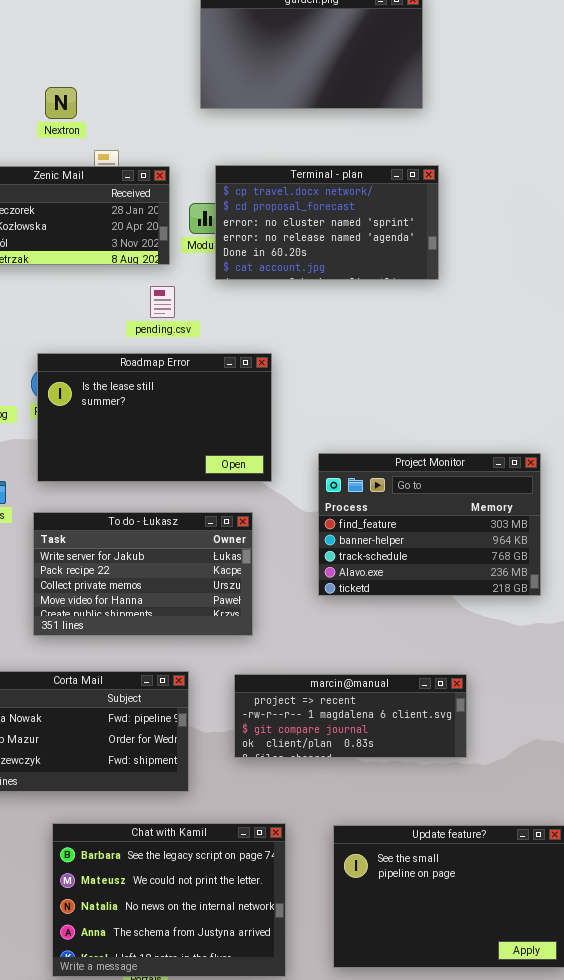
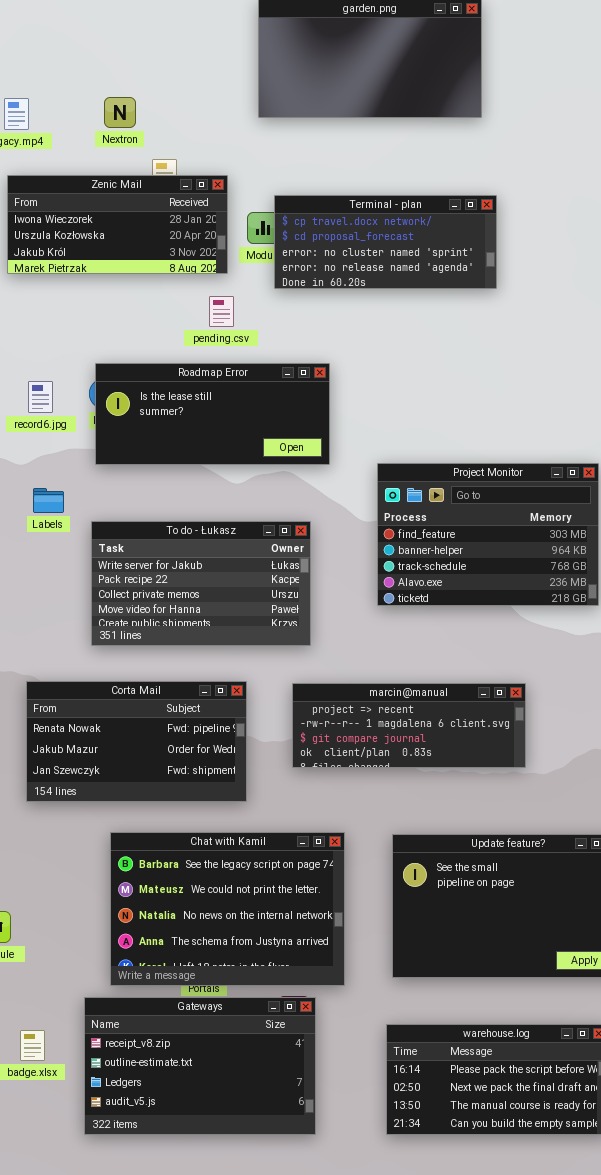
Terminal - plan: [215,165,439,280] -> [274,195,497,289], resized
Roadmap Error: [37,353,272,482] -> [95,363,330,465], resized

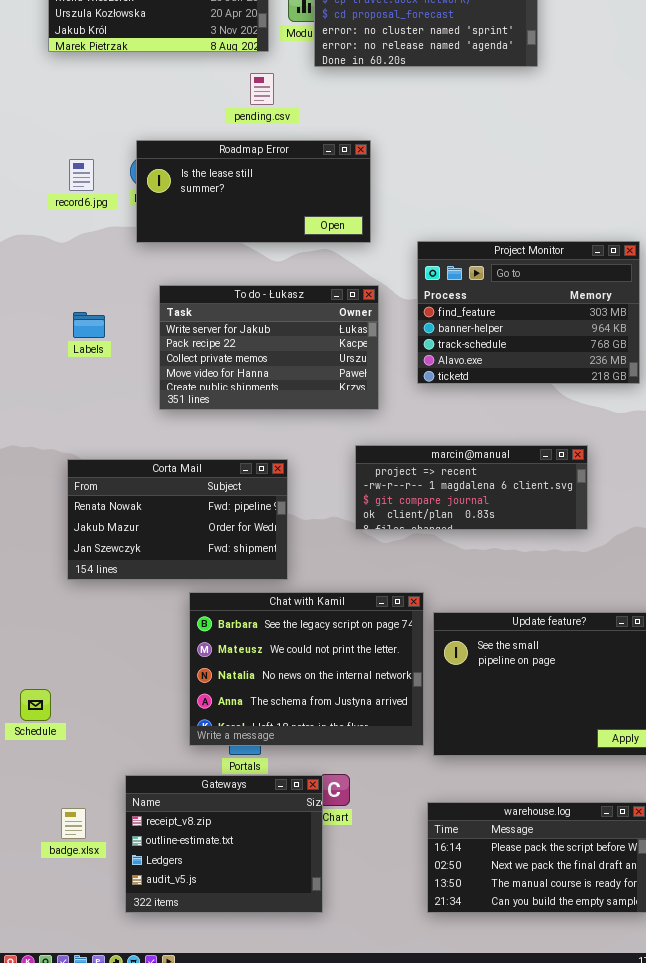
Labels: [33,488,64,513] -> [73,312,105,338], moved
To do - Łukasz: [91,521,311,646] -> [159,285,379,410], moved
marcin@manual: [292,683,526,768] -> [355,445,588,530], moved
Chat with Kamil: [110,832,345,986] -> [189,592,424,746], moved
Gateways: [84,997,316,1135] -> [125,775,323,913], resized

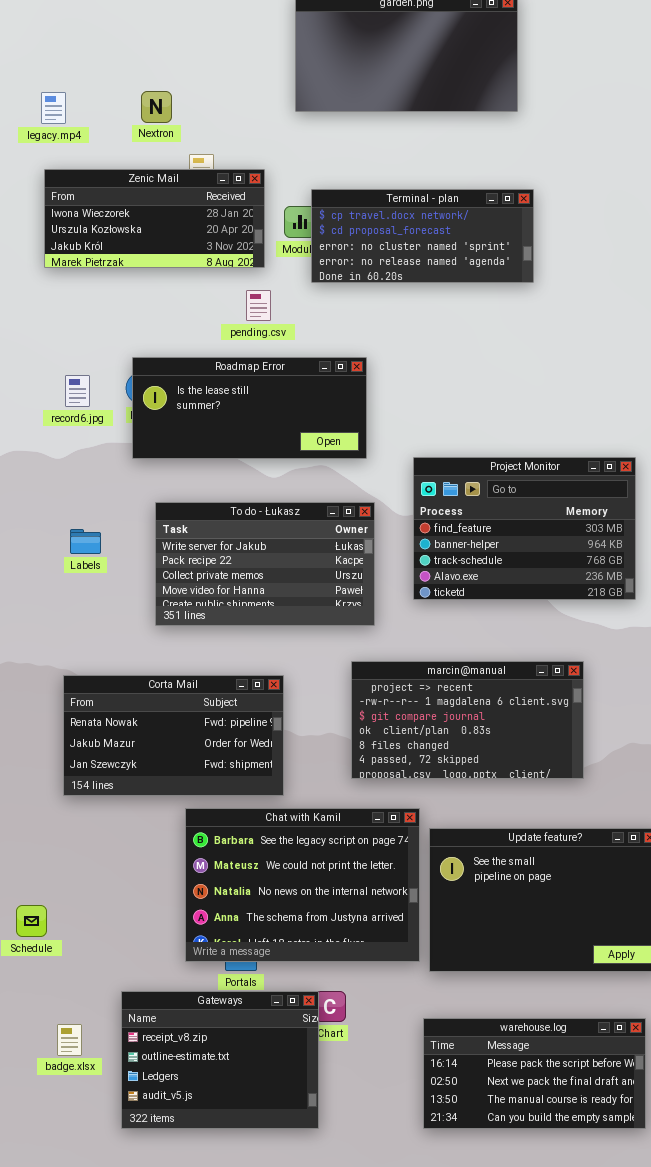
marcin@manual: [355,445,588,530] -> [351,661,584,779], resized

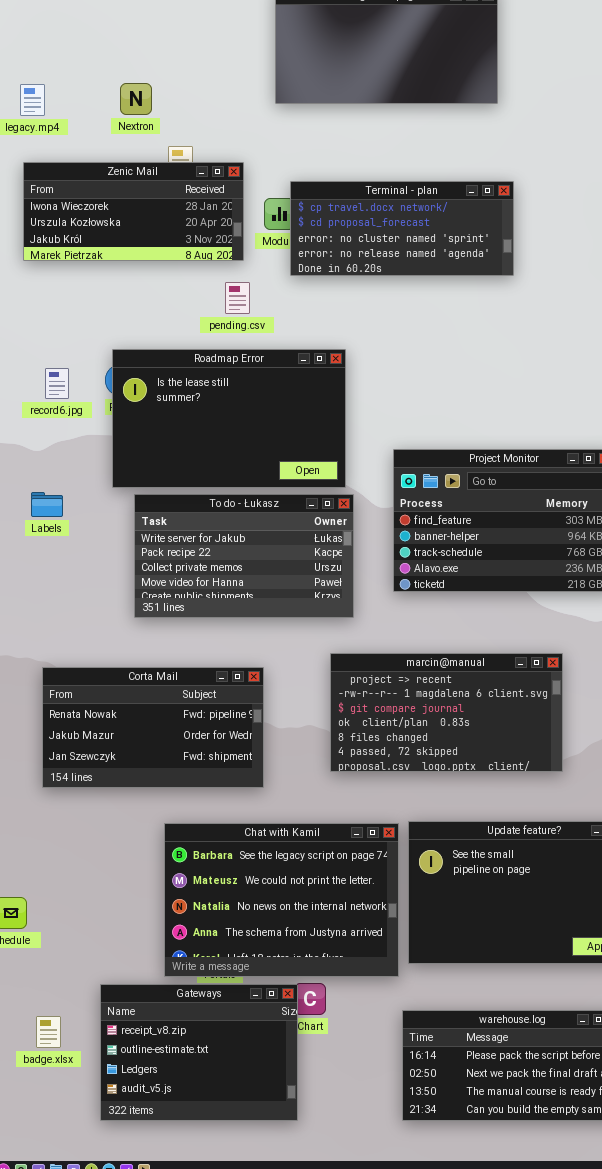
Roadmap Error: [132,357,367,459] -> [112,349,346,488], resized
Labels: [70,529,101,554] -> [31,492,63,517], moved
Chat with Kamil: [185,808,420,962] -> [164,823,399,977], moved

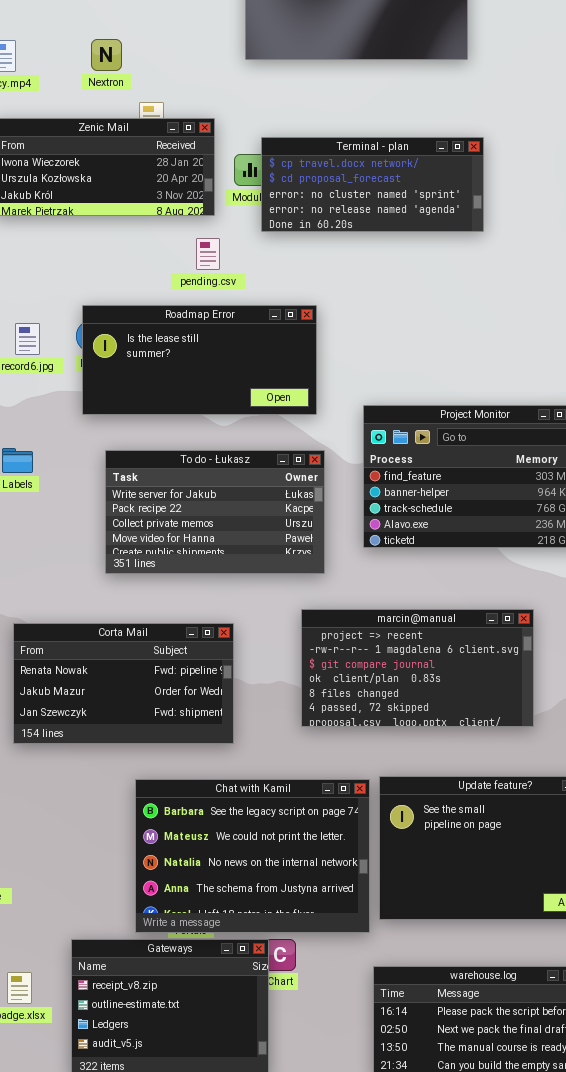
Roadmap Error: [112,349,346,488] -> [82,305,317,415], resized

